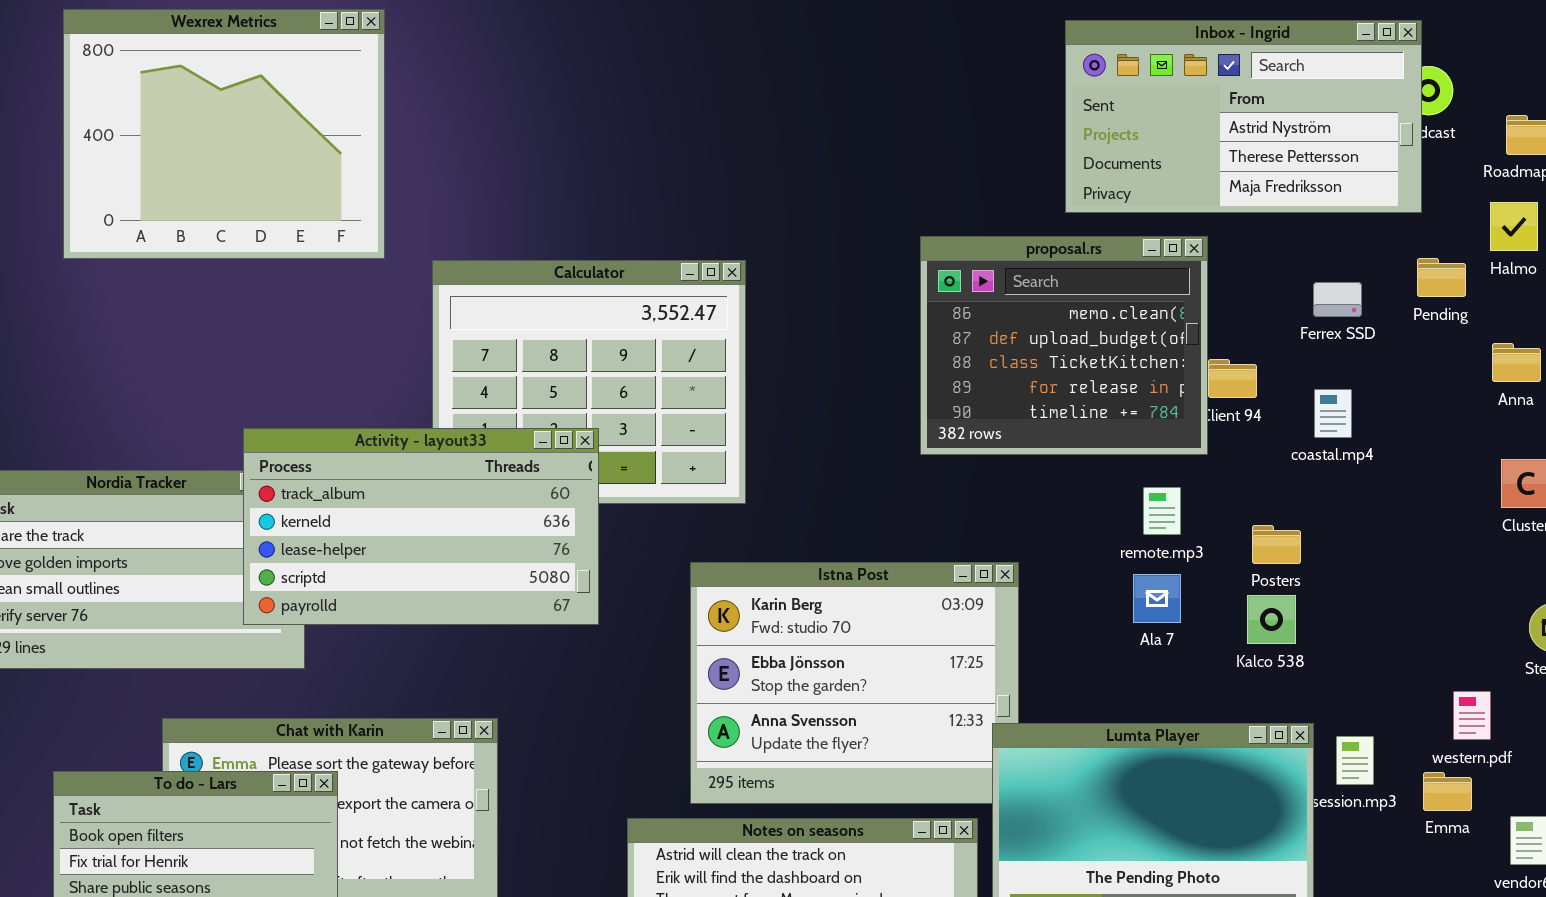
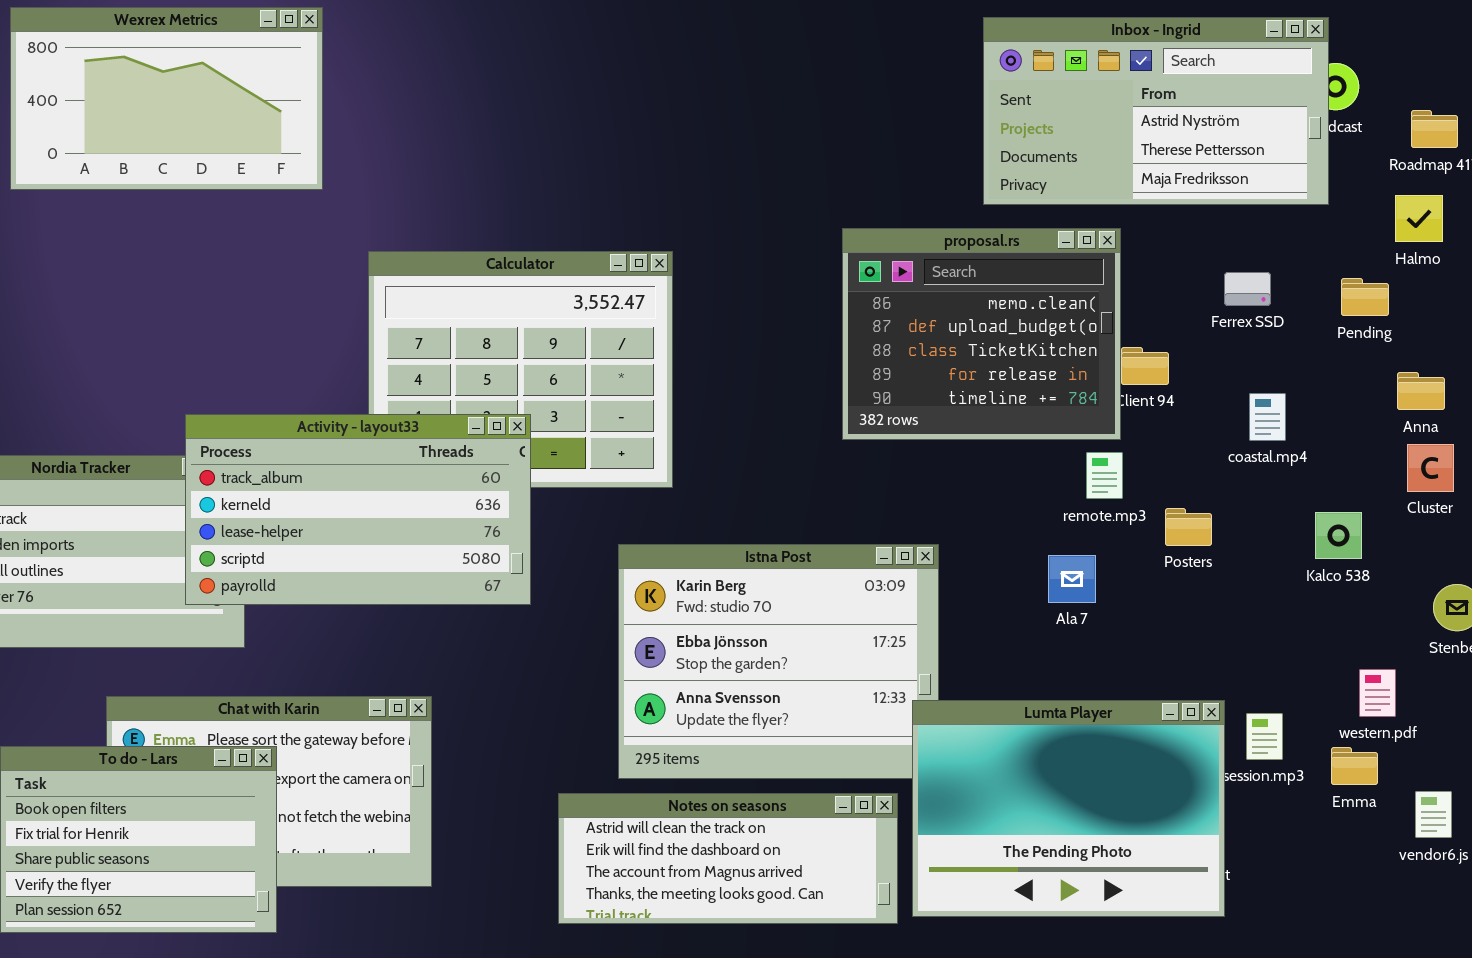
Wexrex Metrics: [63,9,385,259] -> [10,7,323,190], resized
Pending: [1417,258,1466,297] -> [1341,278,1389,316], moved
Anna: [1492,343,1541,382] -> [1397,372,1445,410], moved
coastal.mp4: [1314,389,1352,438] -> [1249,393,1286,441], moved
remote.mp3: [1143,487,1181,535] -> [1086,452,1123,499], moved
Kalco 538: [1247,595,1296,644] -> [1315,512,1362,559], moved

